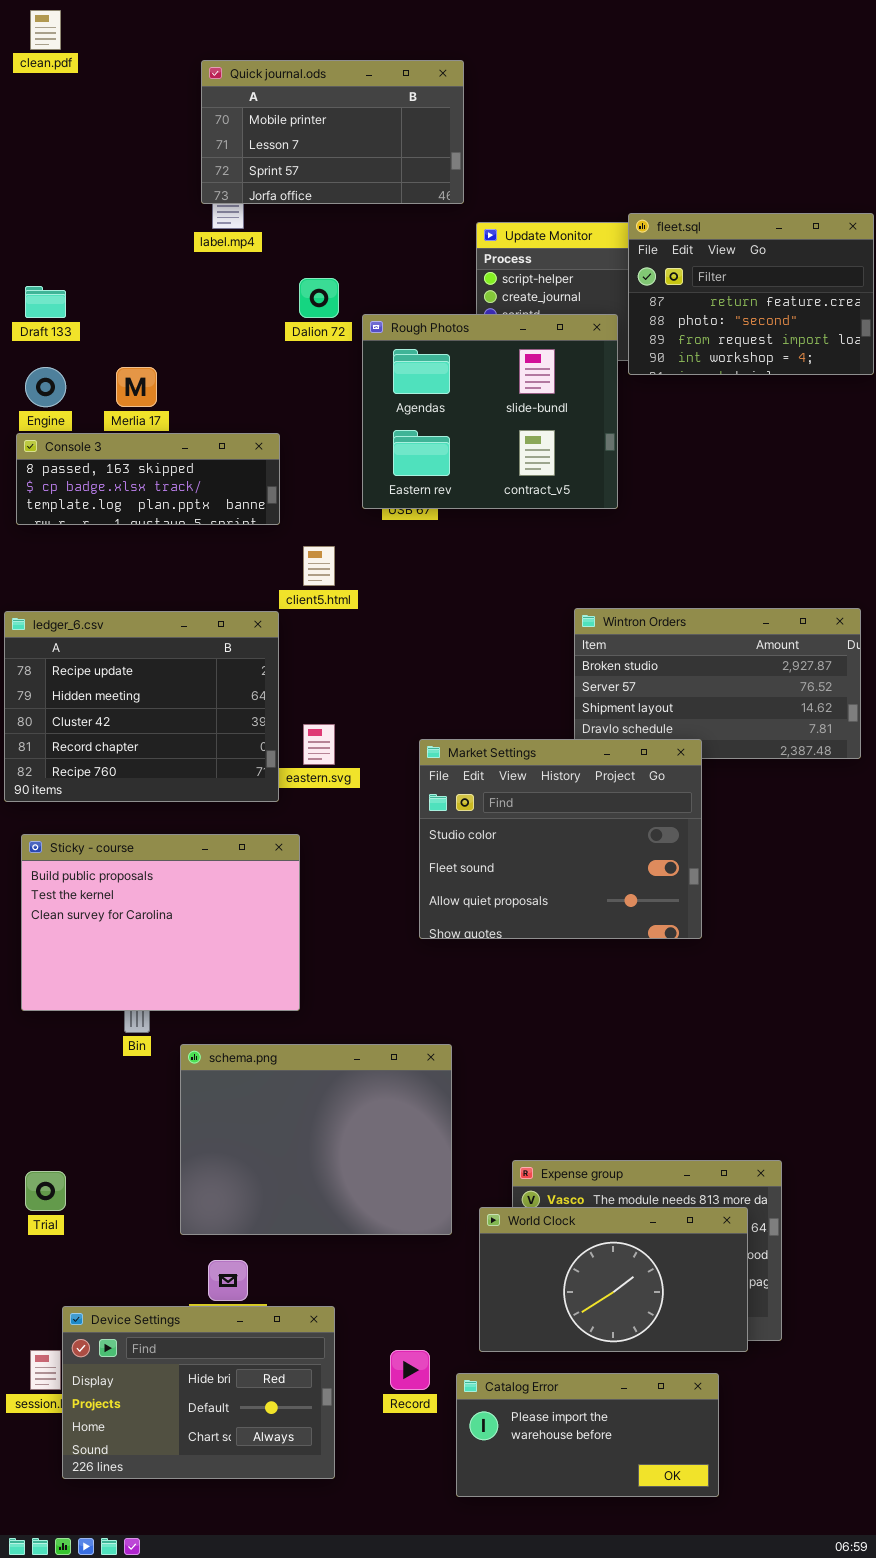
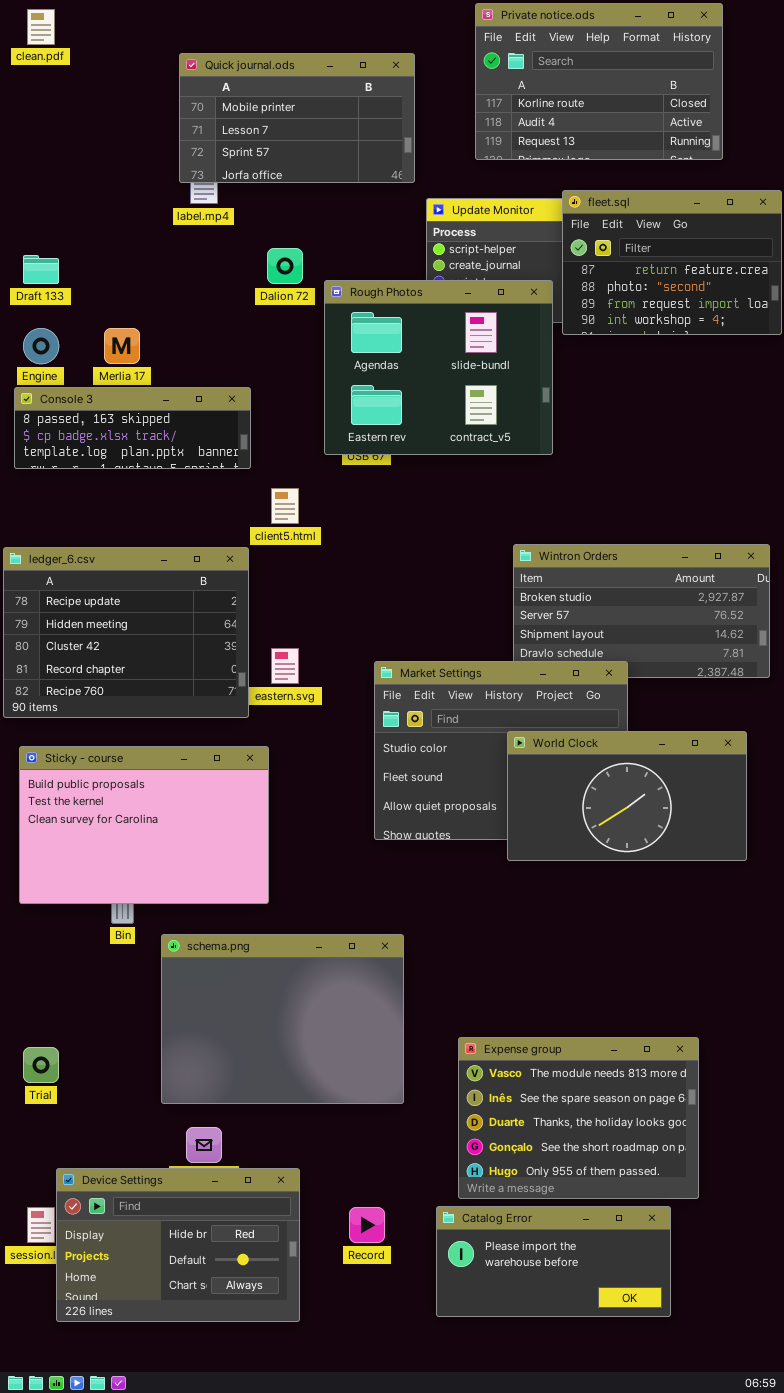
Private notice.ods: none -> [475,3,723,160], opened
World Clock: [479,1207,748,1352] -> [507,731,747,861], moved
Catalog Error: [456,1373,719,1497] -> [436,1206,671,1317], moved

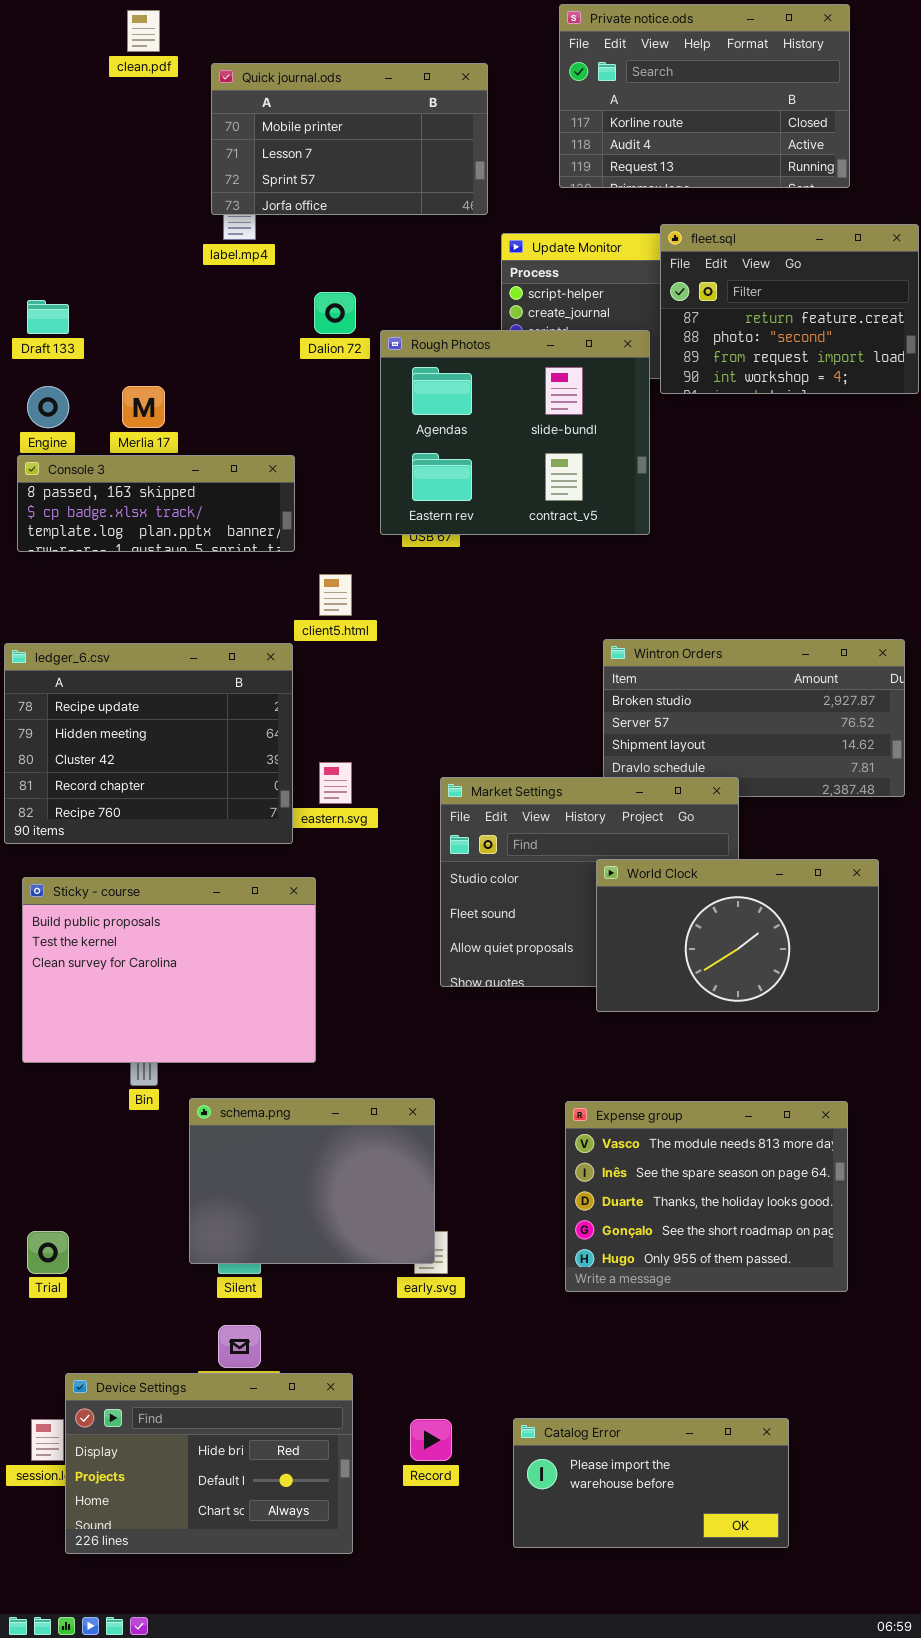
clean.pdf: [27,9,55,45] -> [127,10,160,52], moved
schema.png: [161,934,404,1104] -> [189,1098,435,1264], resized
Expense group: [458,1037,699,1199] -> [565,1101,848,1292], moved

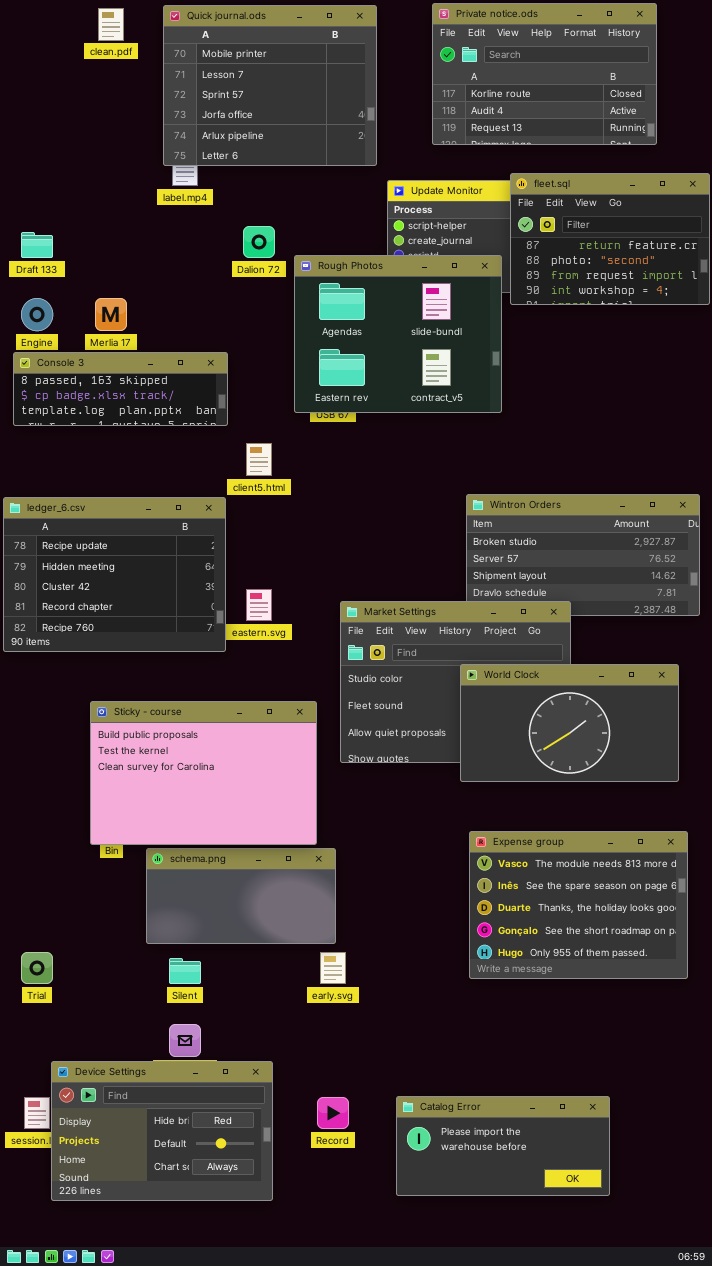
Quick journal.ods: [211,63,488,215] -> [163,5,377,166], resized
Sticky - course: [22,877,316,1063] -> [90,701,317,845], moved
schema.png: [189,1098,435,1264] -> [146,848,336,944], resized
Expense group: [565,1101,848,1292] -> [469,831,688,979], moved

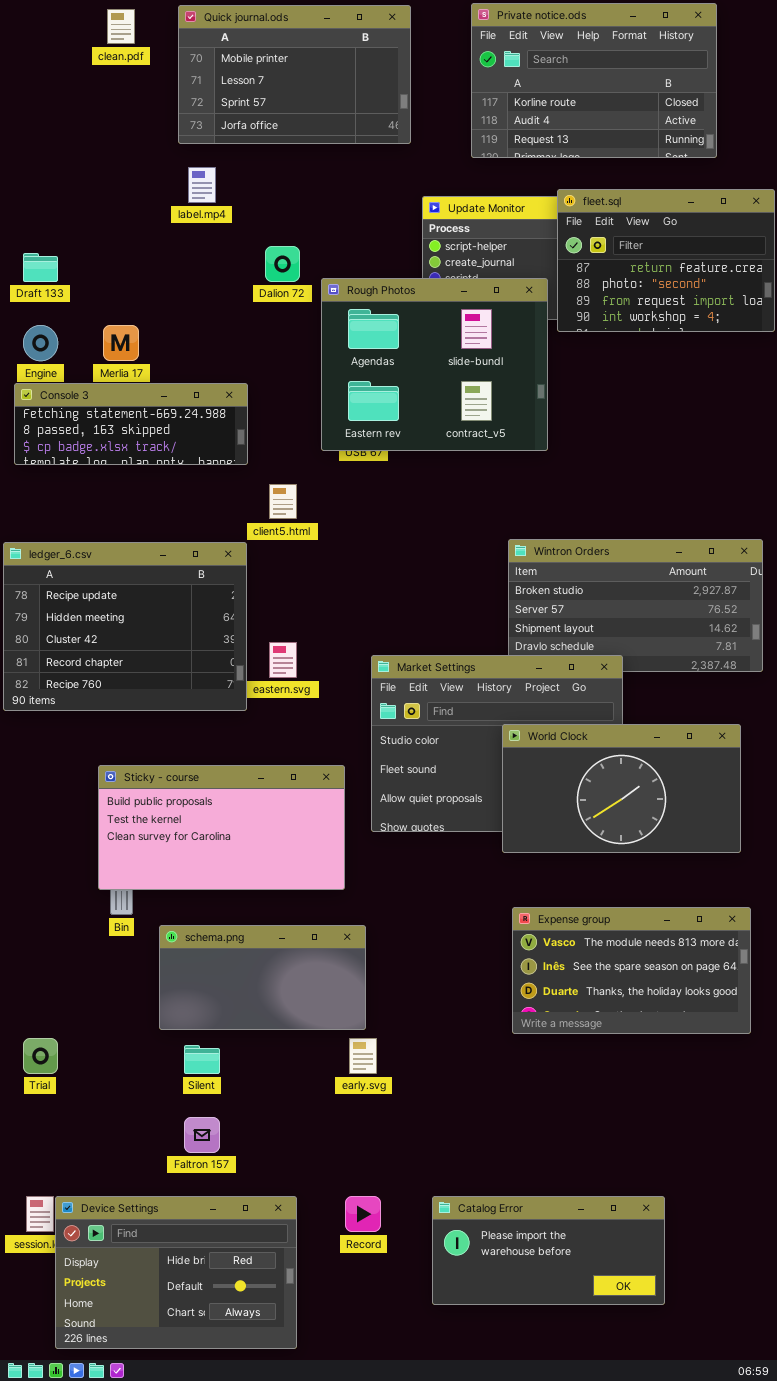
Quick journal.ods: [163,5,377,166] -> [178,5,411,144], resized
Console 3: [13,352,228,426] -> [14,383,248,465], scrolled up 1 row
Sticky - course: [90,701,317,845] -> [98,765,345,890], resized
Expense group: [469,831,688,979] -> [512,907,751,1034], resized
Device Settings: [51,1061,273,1201] -> [55,1196,297,1349], moved

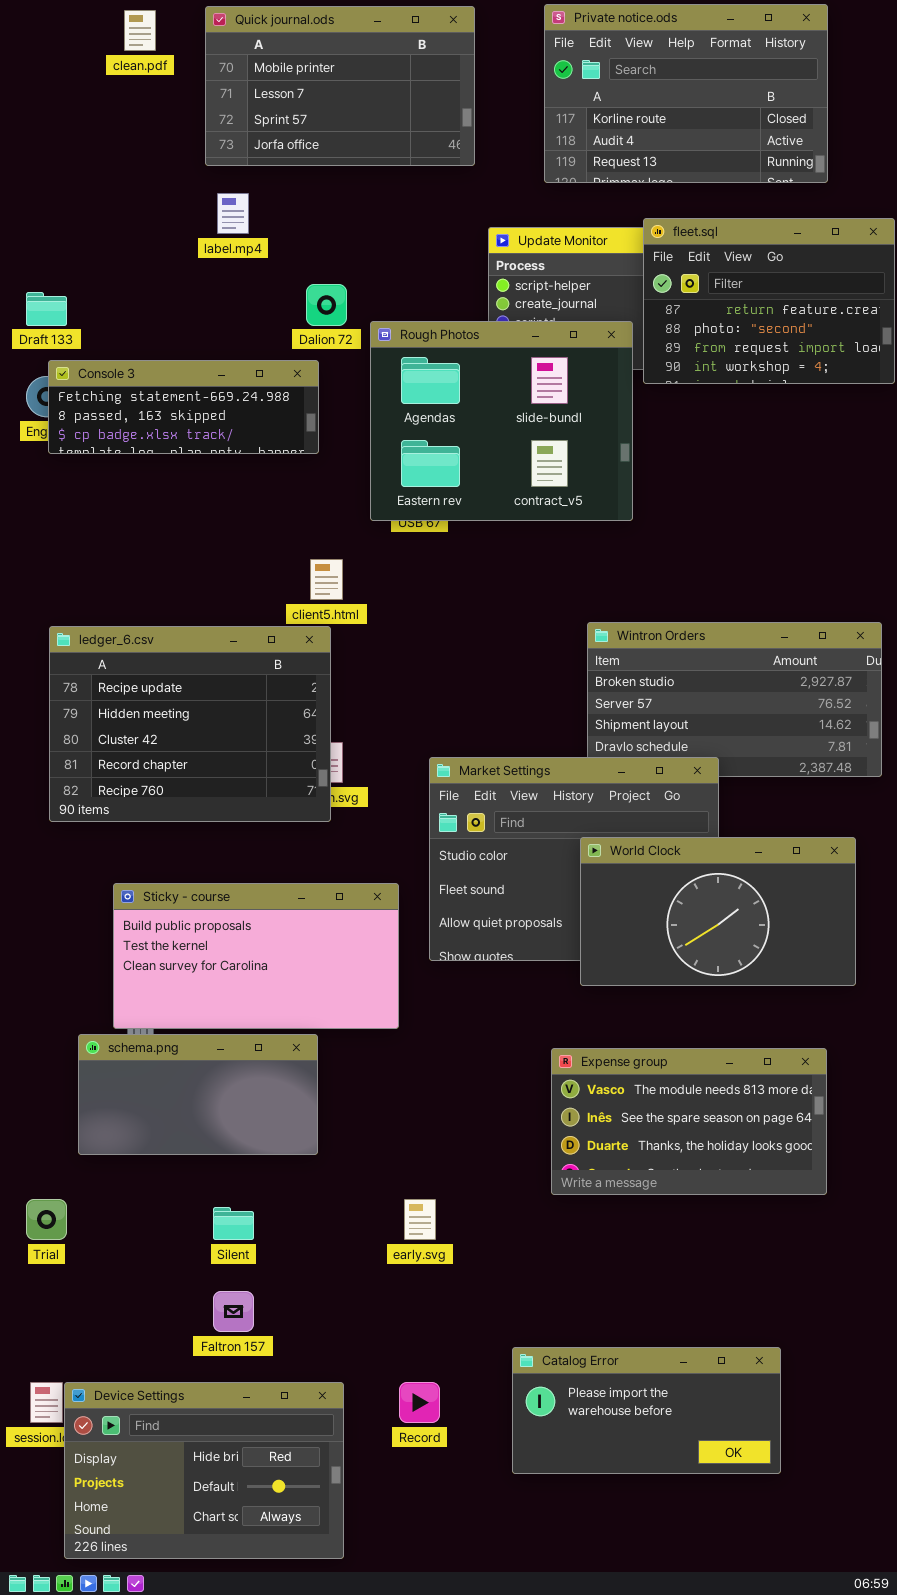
Console 3: [14,383,248,465] -> [48,360,319,454], moved
ledger_6.csv: [3,542,247,711] -> [49,626,331,822], moved
Expense group: [512,907,751,1034] -> [551,1048,827,1195], moved
schema.png: [159,925,366,1030] -> [78,1034,318,1155], moved
Catalog Error: [432,1196,665,1305] -> [512,1347,781,1474], moved

